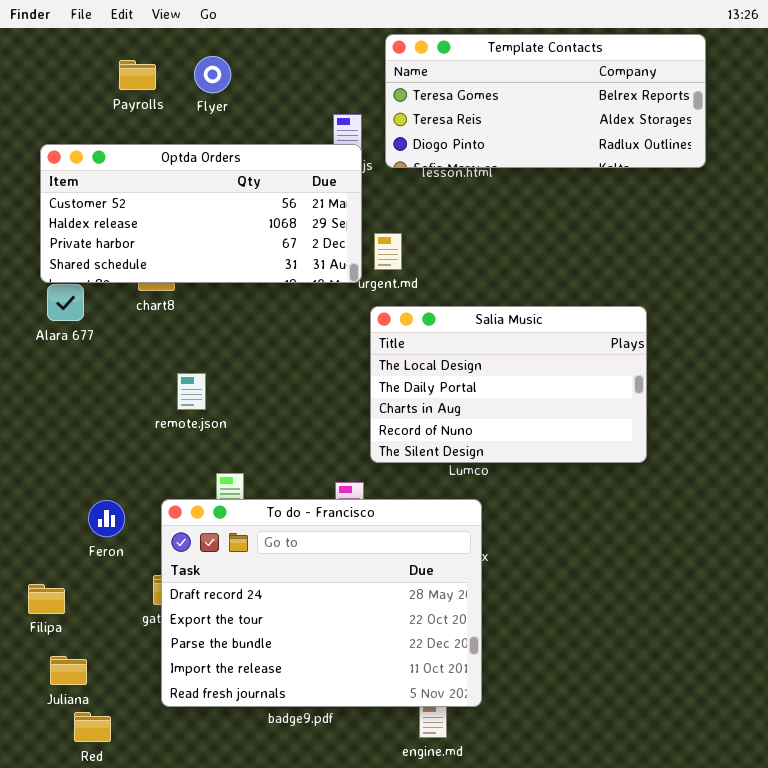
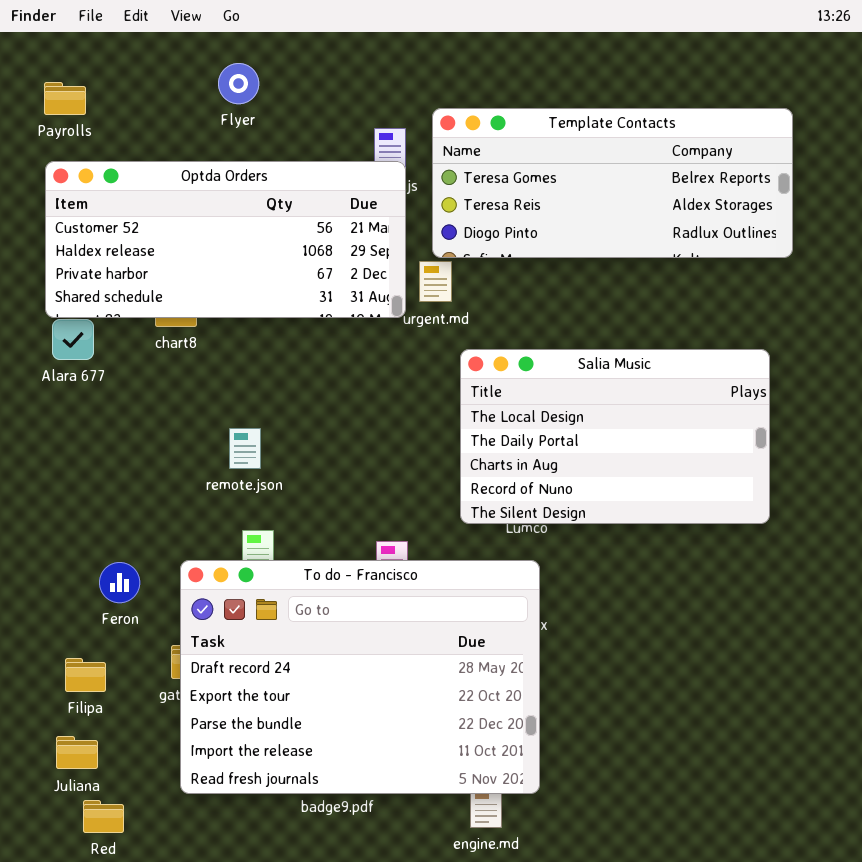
Template Contacts: [385,34,706,168] -> [432,108,793,258], moved
Payrolls: [119,60,156,90] -> [44,82,86,115], moved
Salia Music: [370,306,647,463] -> [460,349,770,524], moved
remote.json: [177,373,206,410] -> [229,428,261,469], moved
Filipa: [28,584,65,614] -> [65,658,106,692], moved

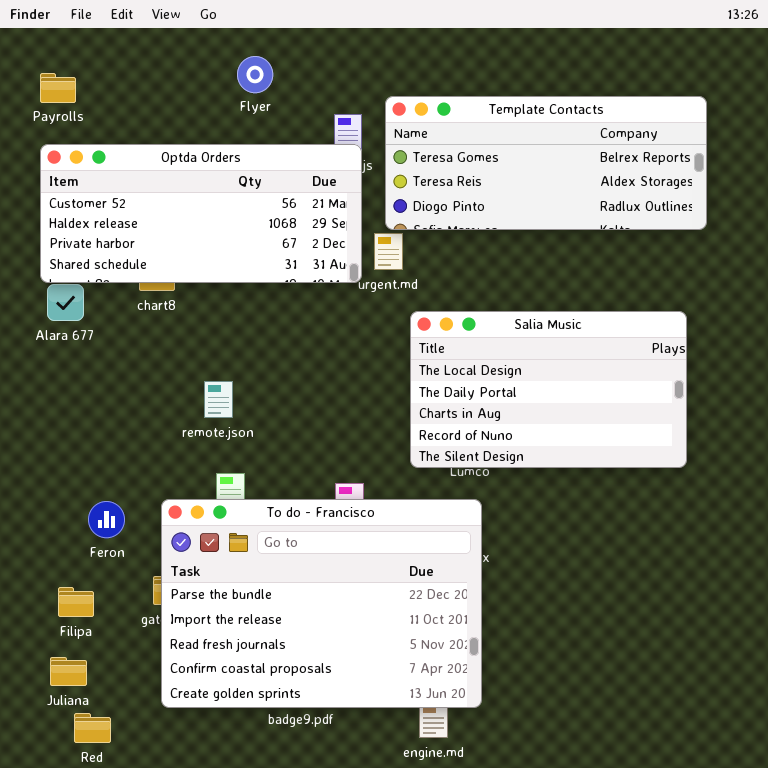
Flyer: [218,63,259,104] -> [237,56,273,93], moved
To do - Francisco: [180,560,540,794] -> [161,499,482,708], scrolled down 2 rows

